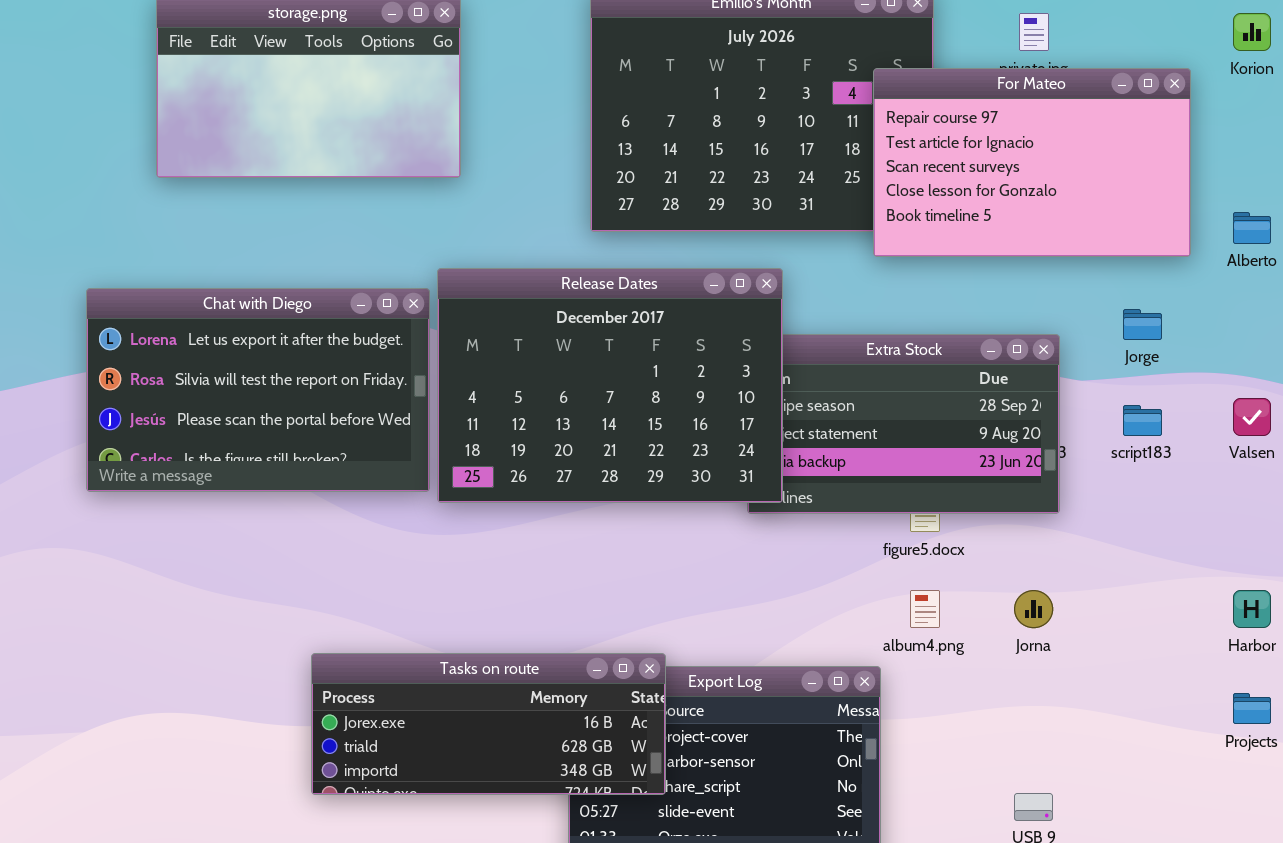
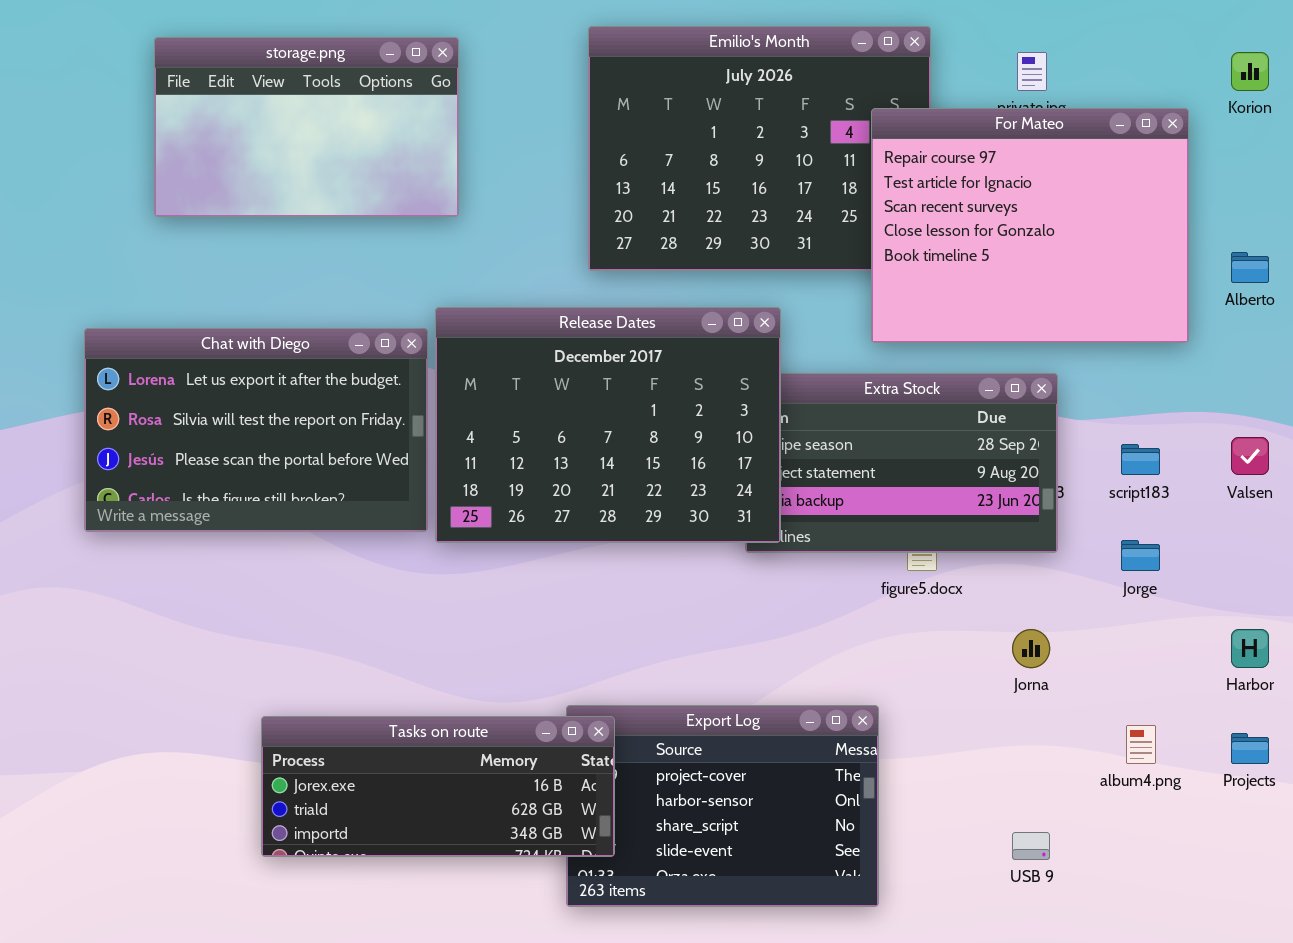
For Mateo: [873,68,1191,257] -> [871,108,1189,343], resized
Jorge: [1123,309,1162,340] -> [1121,540,1160,571], moved
album4.png: [910,590,940,628] -> [1126,725,1156,764], moved
Tasks on route: [311,653,666,795] -> [261,716,615,857], moved

